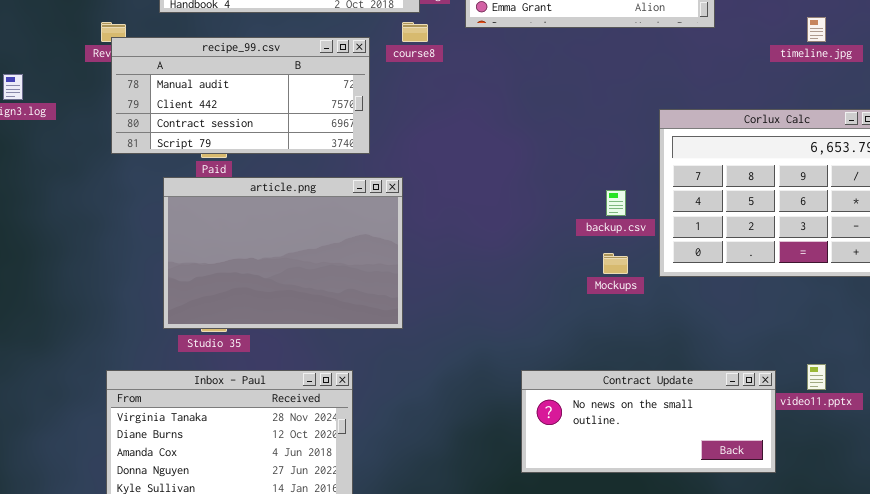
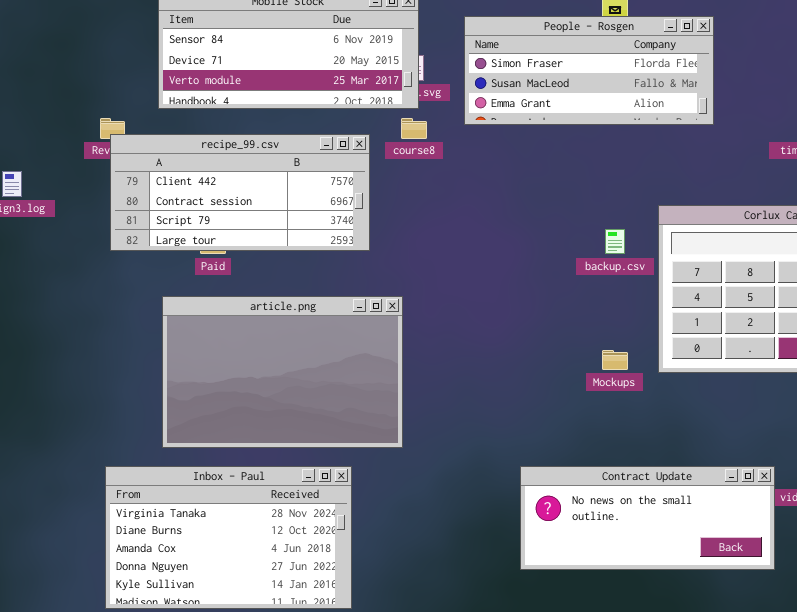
recipe_99.csv: [111,37,370,154] -> [110,134,370,251], scrolled down 1 row
article.png: [163,177,403,329] -> [162,296,403,448], moved
backup.csv: [606,190,626,216] -> [605,229,625,254], moved

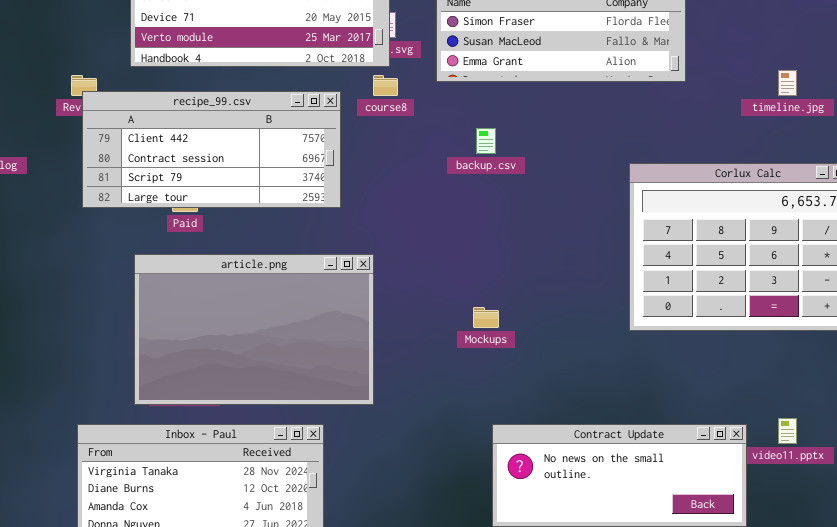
backup.csv: [605,229,625,254] -> [476,128,496,154], moved
Mockups: [602,350,628,370] -> [473,307,499,328], moved

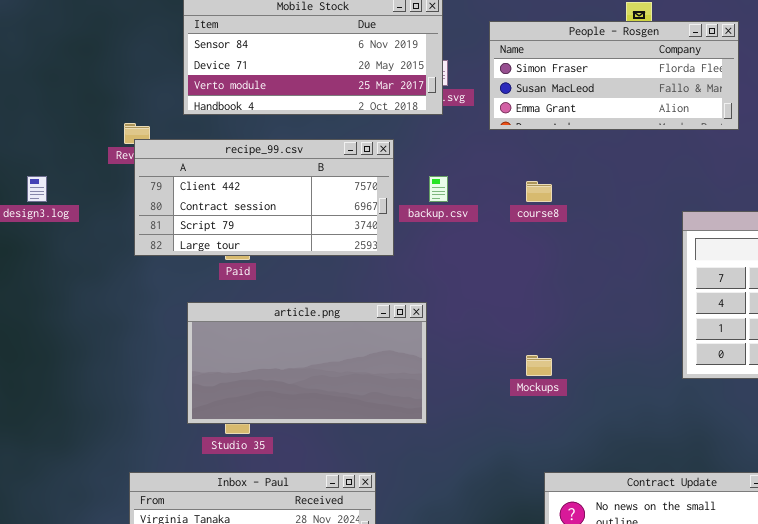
course8: [373,75,398,96] -> [526,181,552,202], moved
backup.csv: [476,128,496,154] -> [429,176,448,202], moved
article.png: [134,254,374,405] -> [187,302,427,424], resized

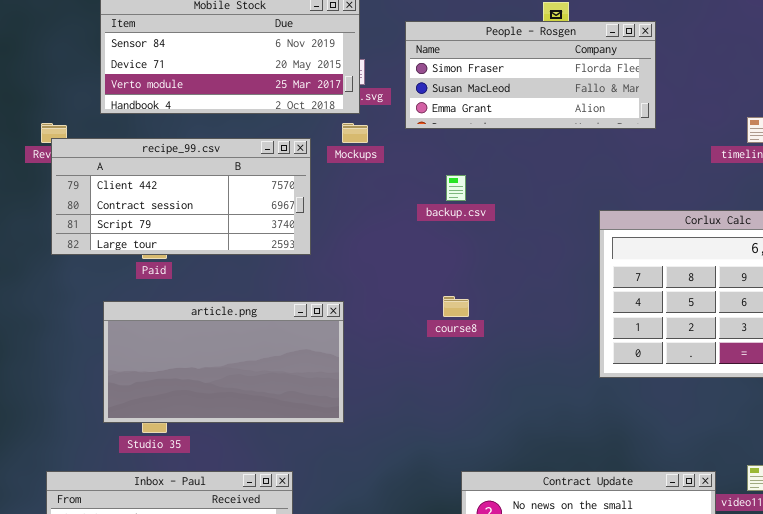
backup.csv: [429,176,448,202] -> [446,175,466,201], moved
course8: [526,181,552,202] -> [443,296,469,317], moved
Mockups: [526,355,552,376] -> [342,123,368,143], moved

